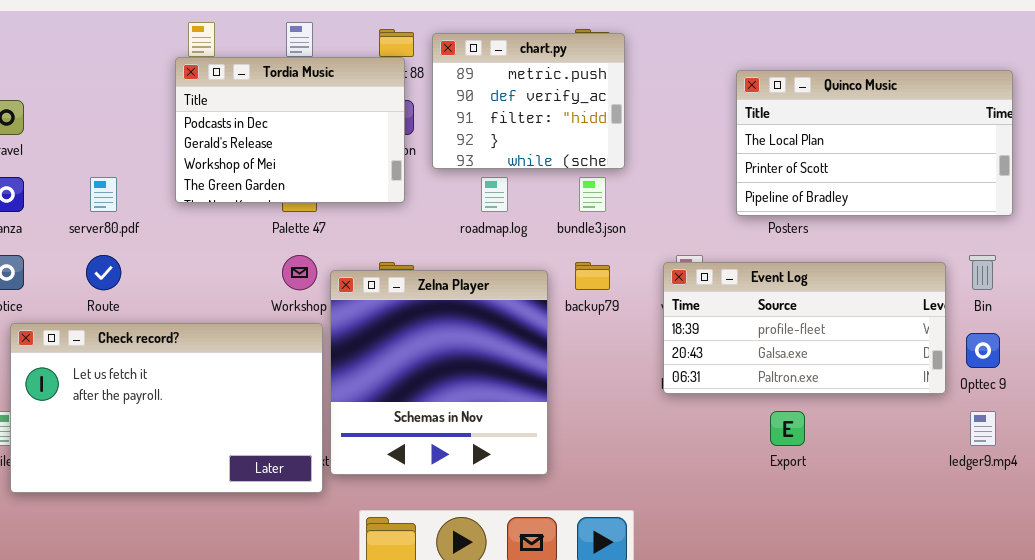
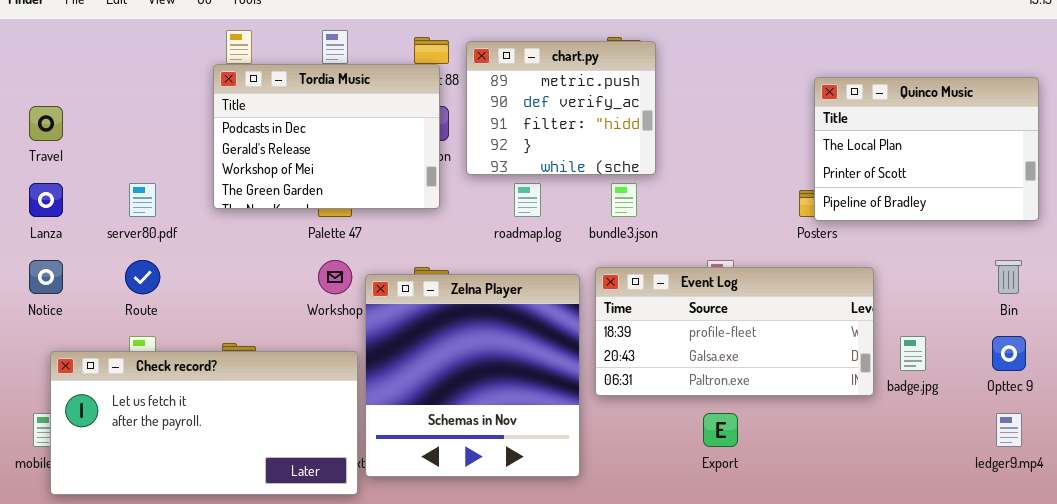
Quinco Music: [736,70,1013,216] -> [814,77,1039,221], resized
Event Log: [663,262,946,394] -> [595,267,874,396], moved
Check record?: [10,323,323,493] -> [50,351,358,495], resized
Export: [770,411,805,446] -> [703,413,738,447], moved

